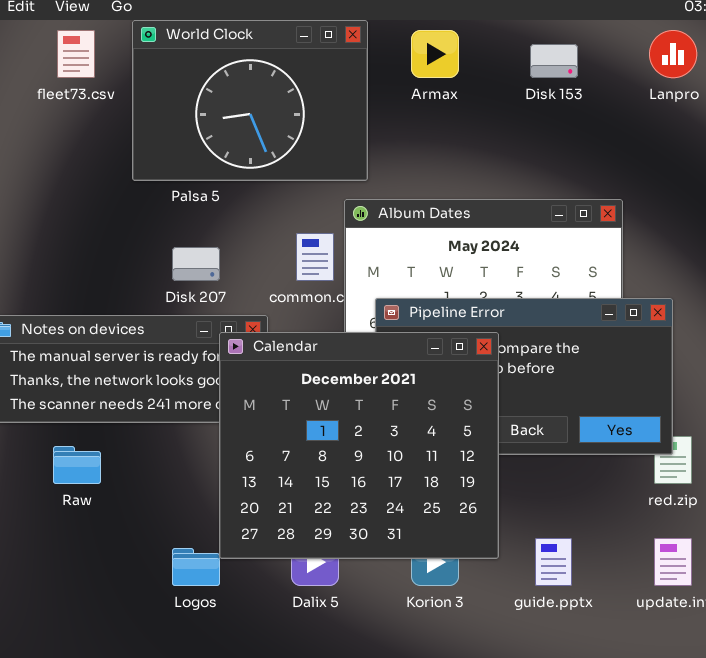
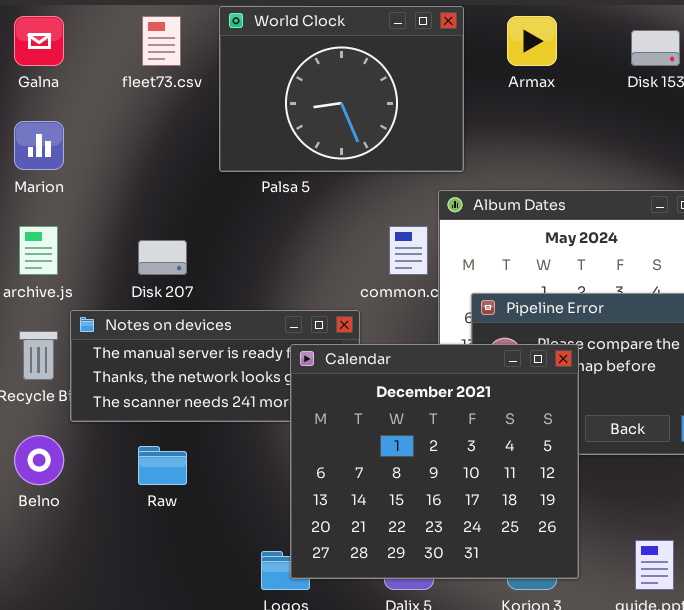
Disk 207: [172,247,220,281] -> [138,240,187,275], moved
Calendar: [219,332,499,559] -> [290,344,579,579], moved

